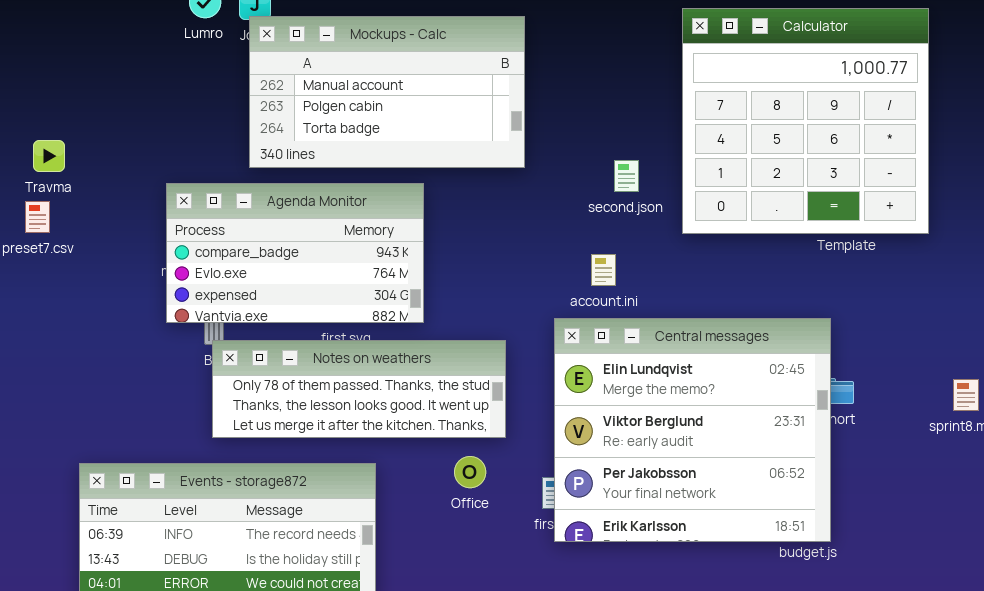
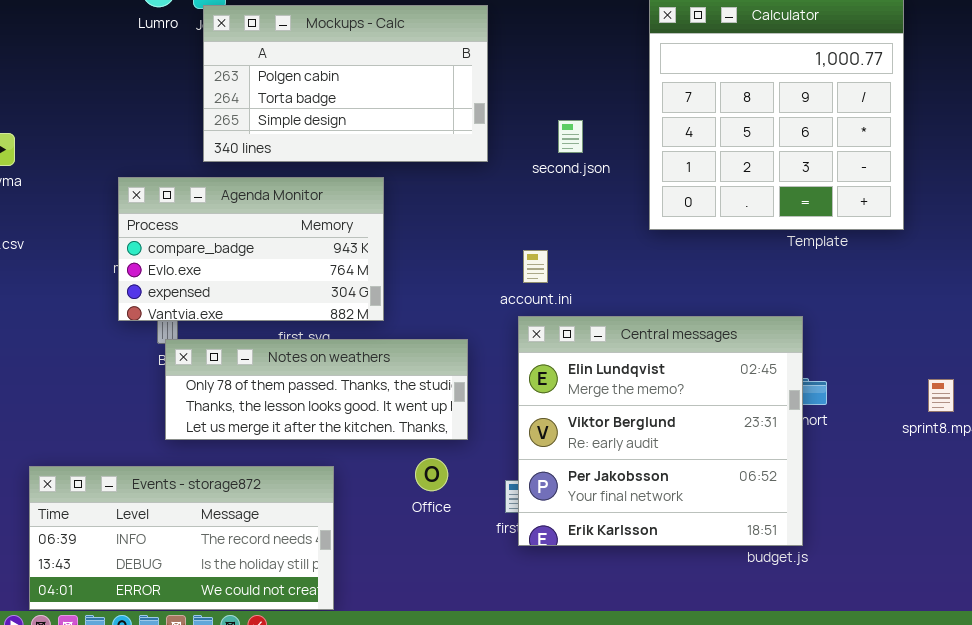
Mockups - Calc: [249,16,525,168] -> [203,5,488,162], scrolled down 1 row
second.json: [614,160,639,192] -> [558,120,583,153], moved
account.ini: [591,254,616,286] -> [523,250,548,283], moved

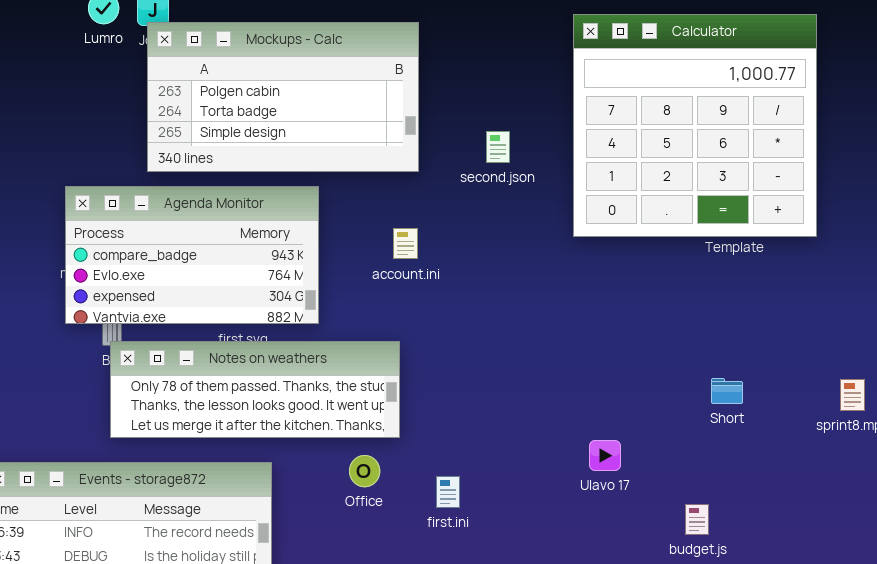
account.ini: [523,250,548,283] -> [393,228,418,259], moved
Central messages: [518,316,803,546] -> none, closed

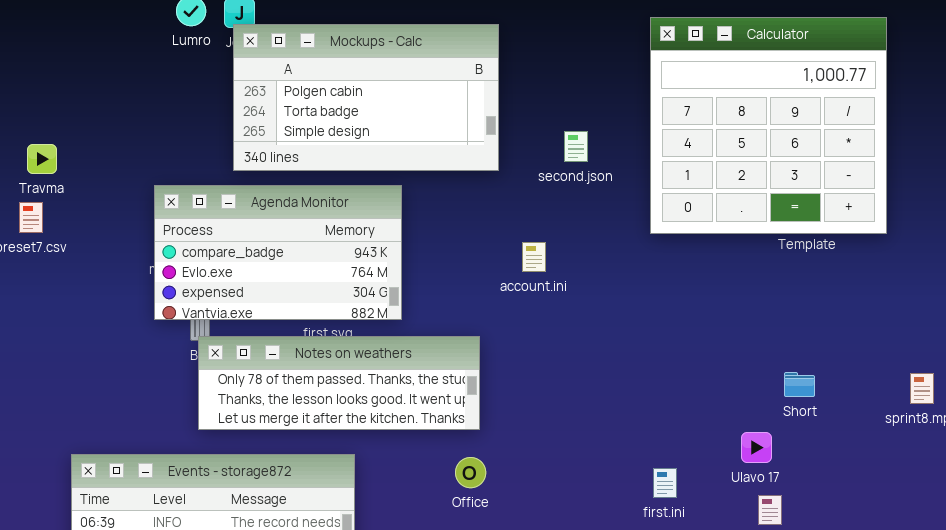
account.ini: [393,228,418,259] -> [522,242,546,272], moved
Ulavo 17: [589,440,621,471] -> [741,432,772,463], moved
Office: [349,455,380,487] -> [455,457,486,488], moved
first.ini: [436,476,460,508] -> [653,468,677,498], moved

